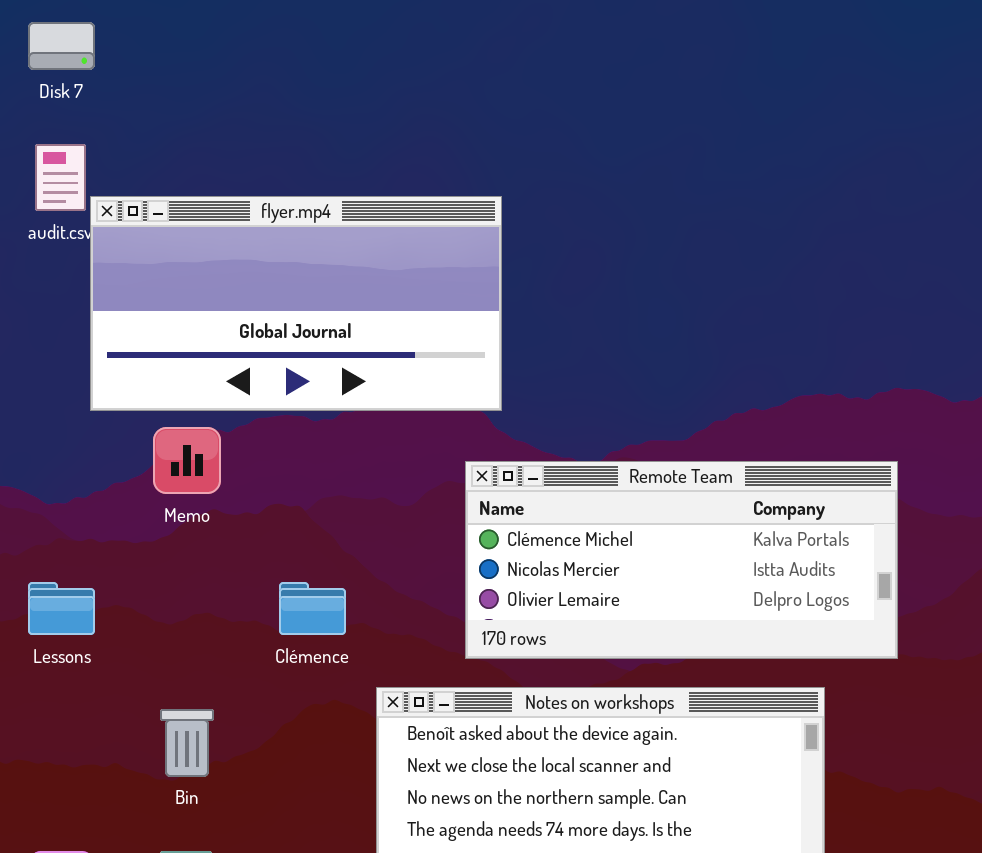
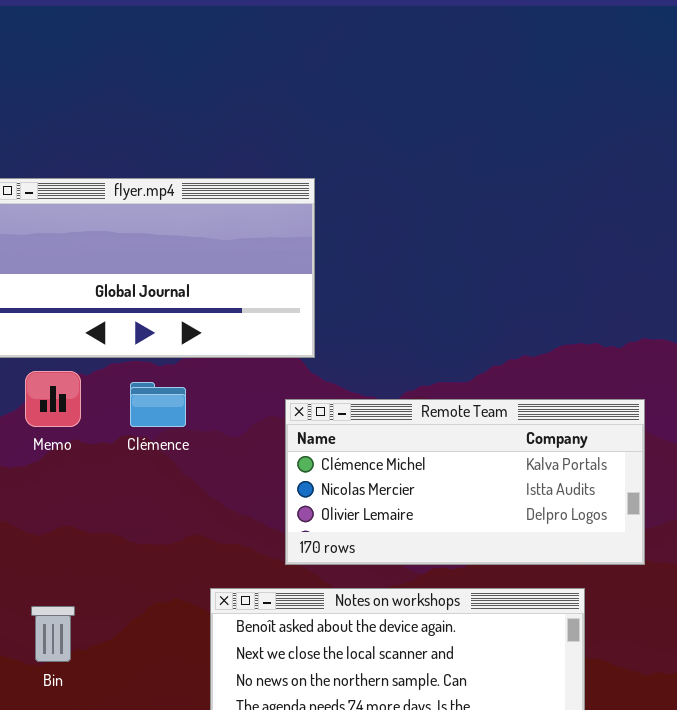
Clémence: [279,582,346,635] -> [130,382,186,427], moved

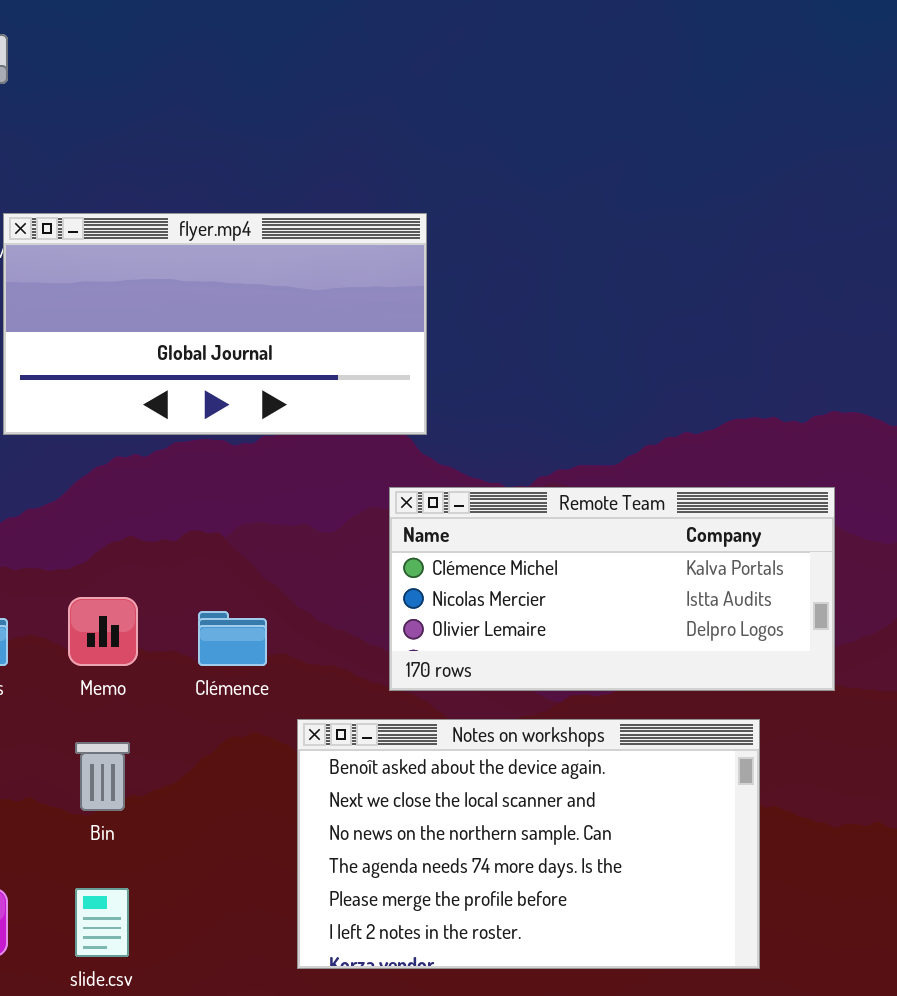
Memo: [25,371,81,427] -> [68,597,138,666], moved
Clémence: [130,382,186,427] -> [198,611,267,666], moved

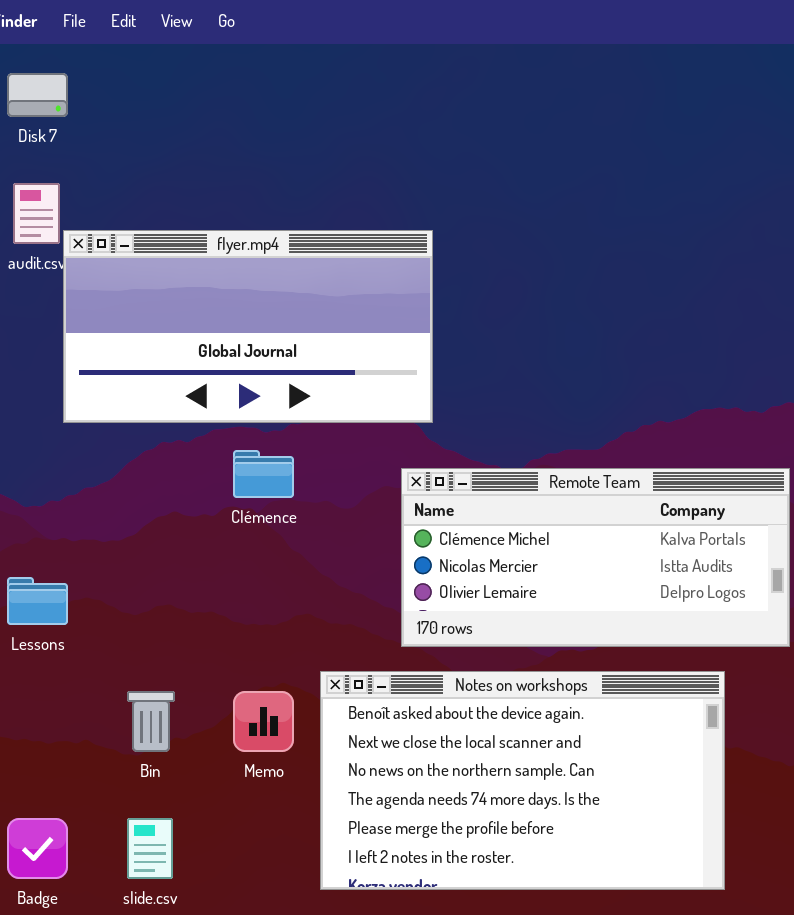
Memo: [68,597,138,666] -> [233,691,294,752], moved
Clémence: [198,611,267,666] -> [233,450,294,498], moved

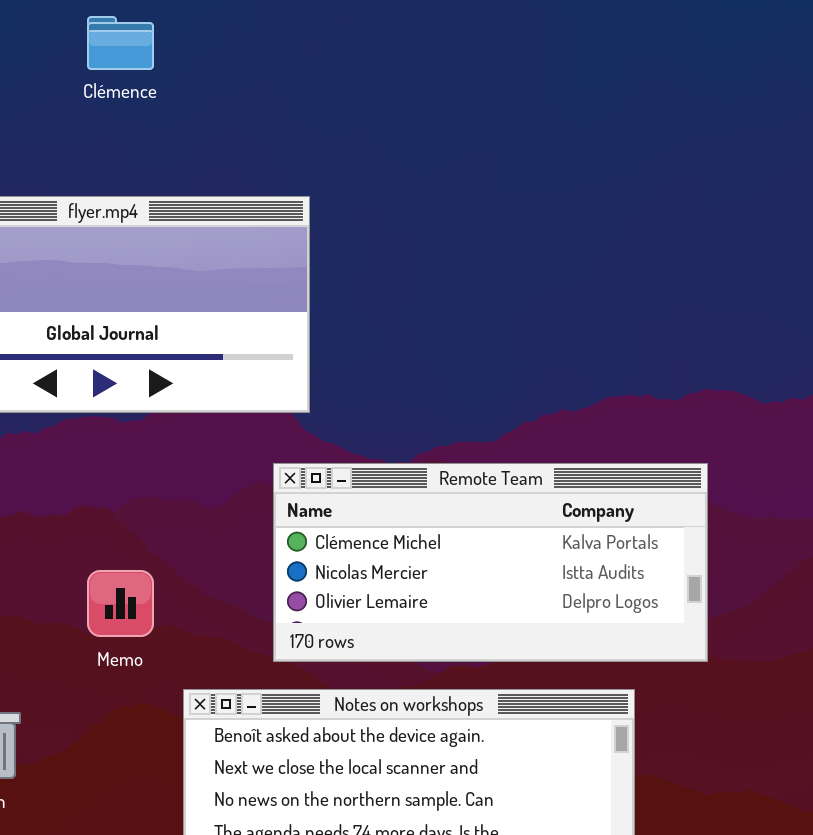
Clémence: [233,450,294,498] -> [87,16,154,70], moved
Memo: [233,691,294,752] -> [87,570,154,637], moved

